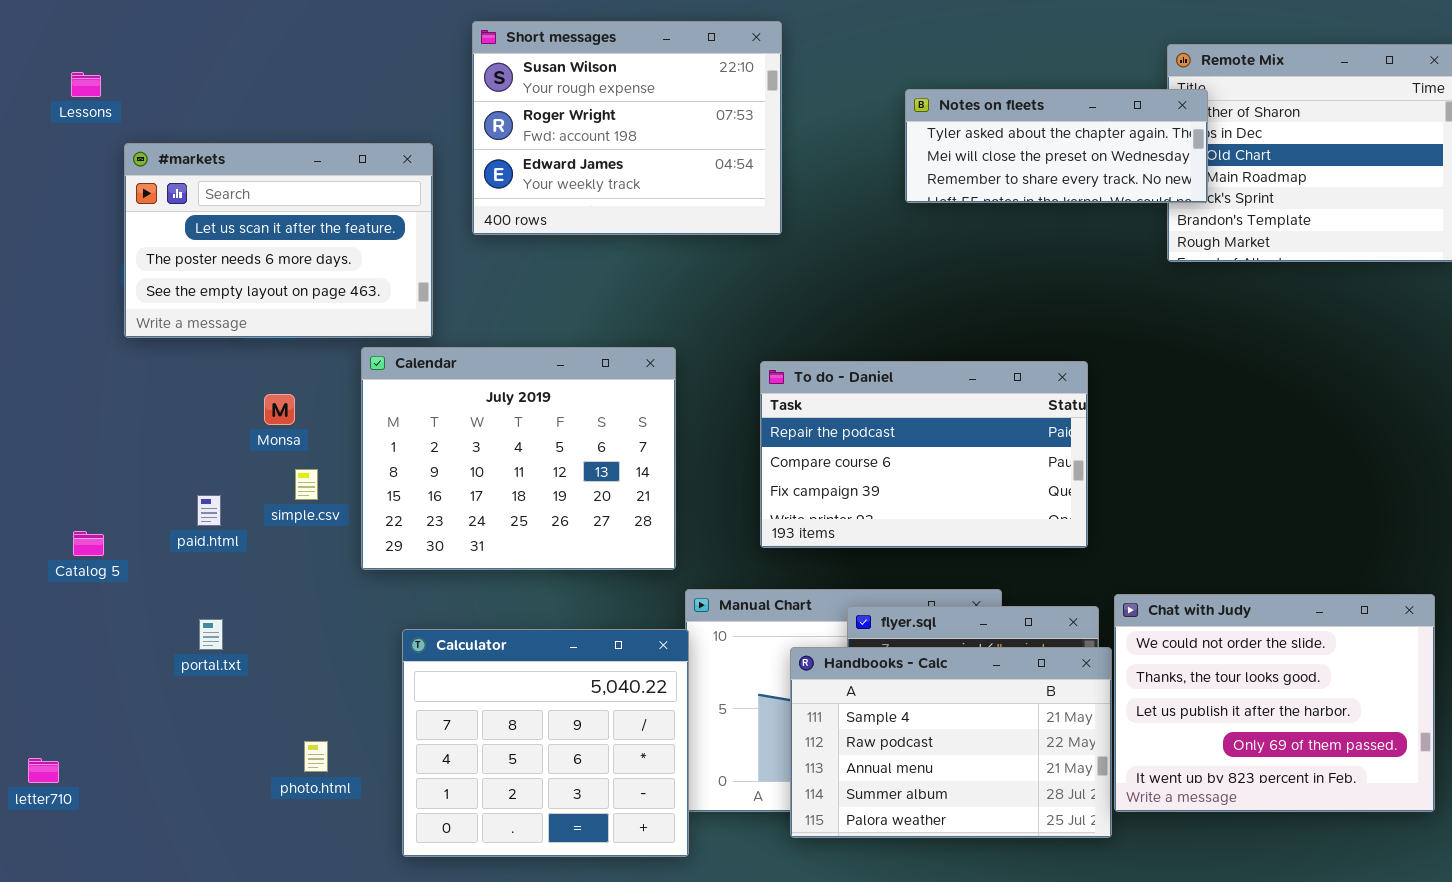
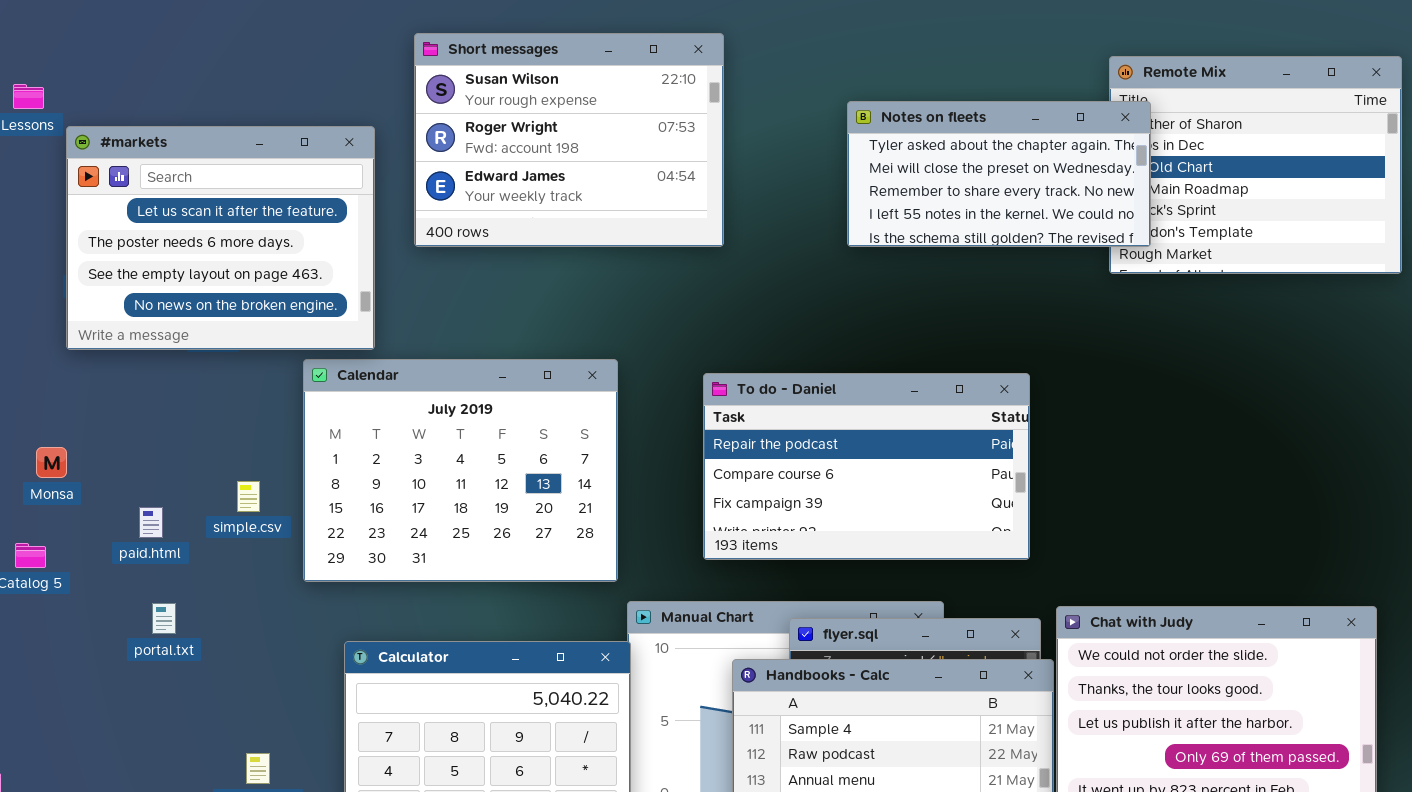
Notes on fleets: [905,89,1208,203] -> [847,101,1151,247], resized
#markets: [124,143,433,338] -> [66,126,375,350], resized
Monsa: [264,394,295,425] -> [36,447,67,478], moved
portal.txt: [199,619,223,650] -> [152,603,176,634], moved

